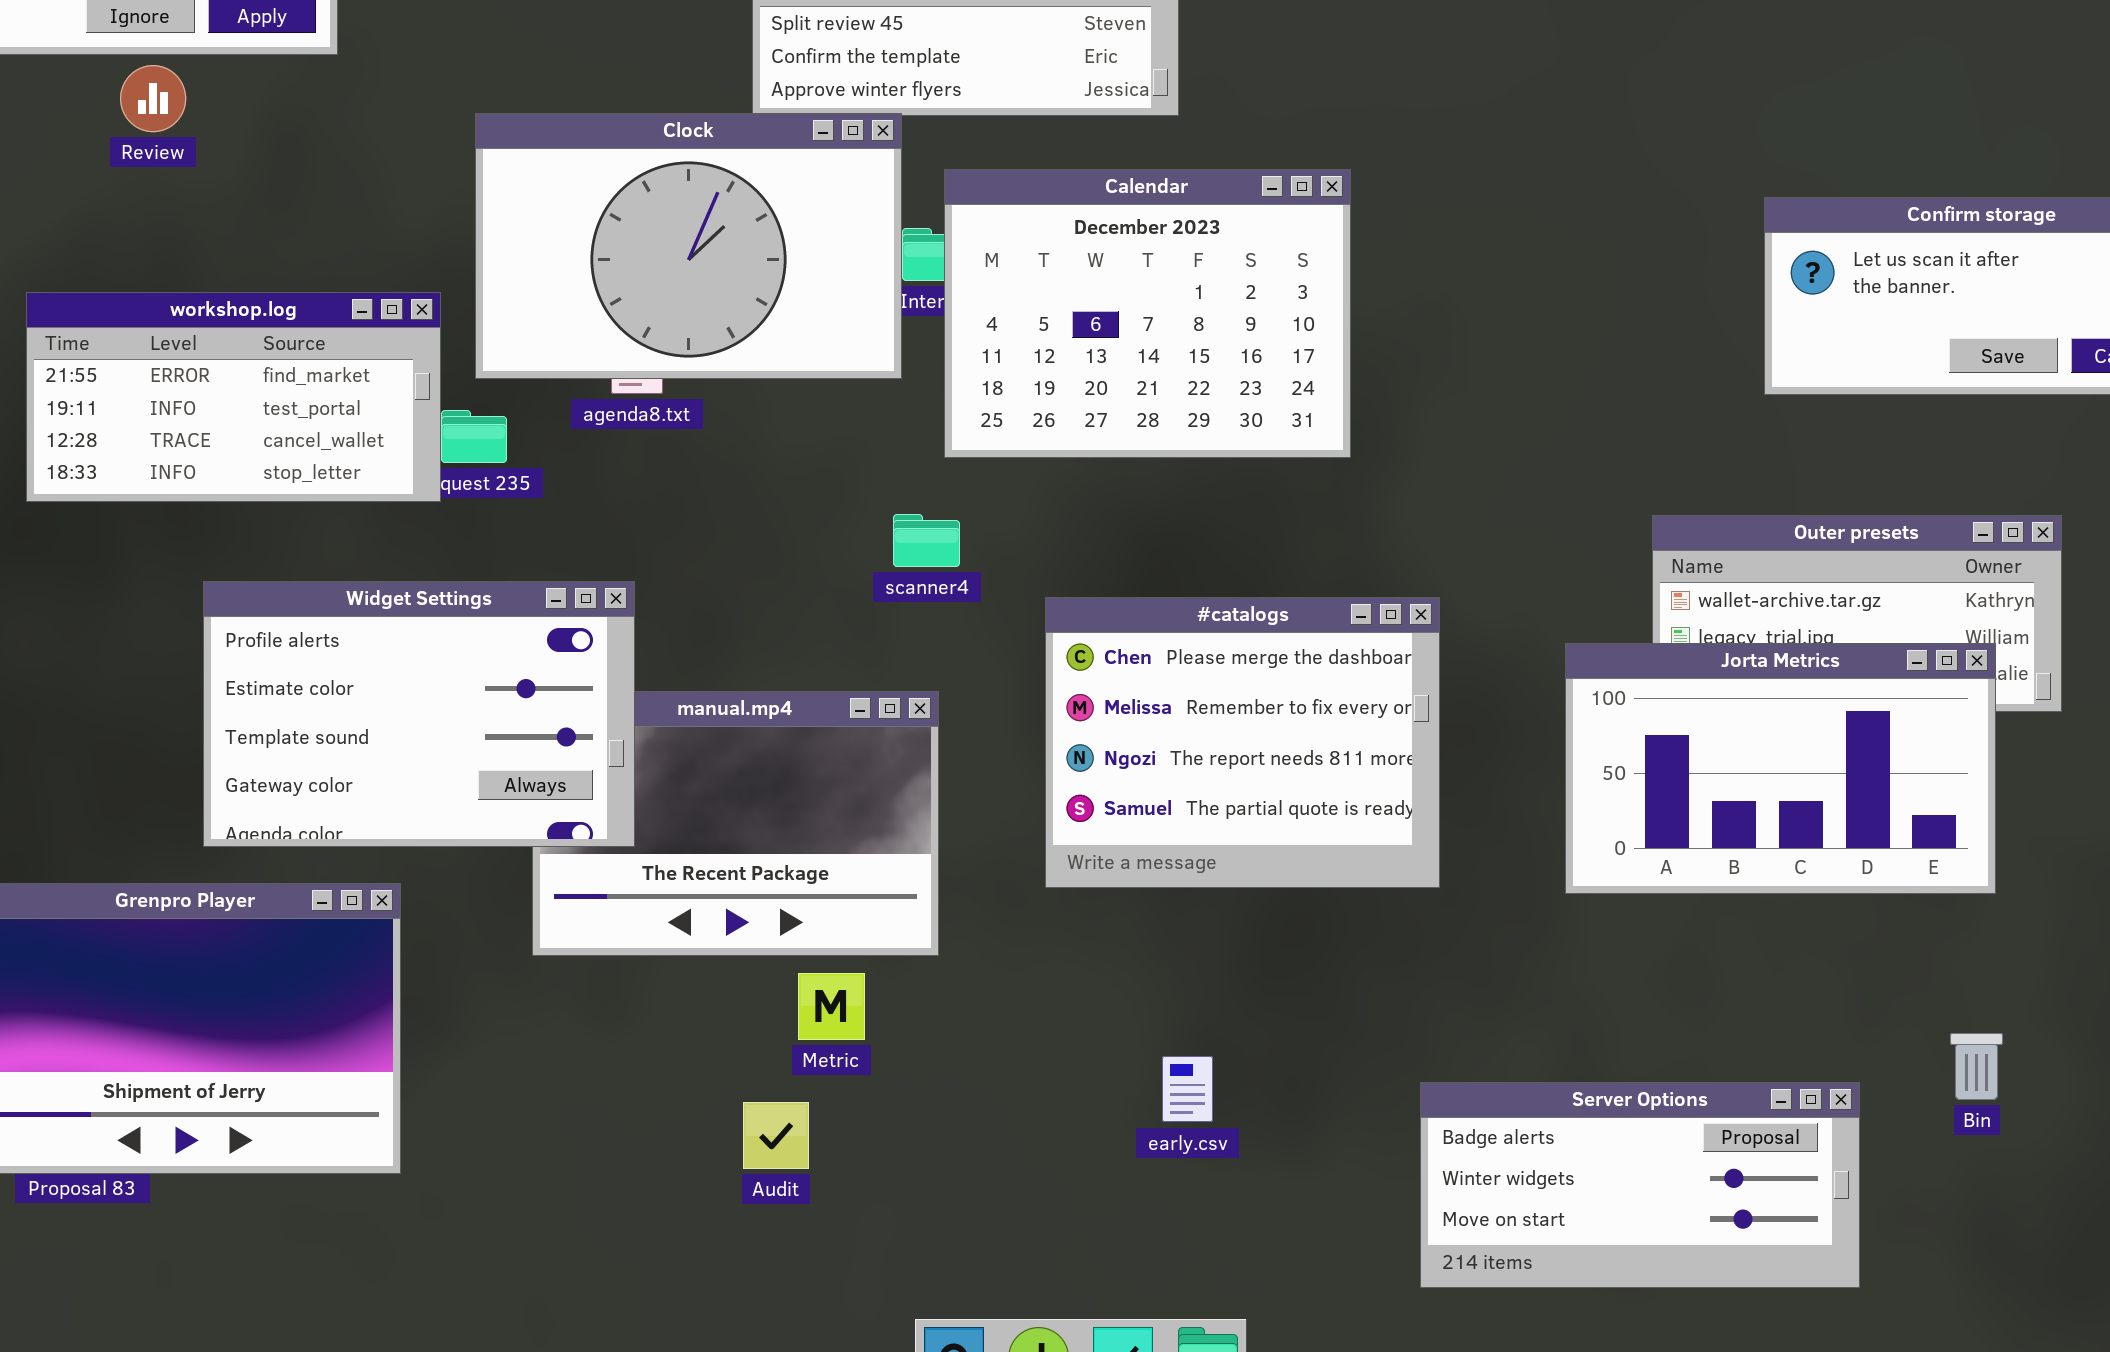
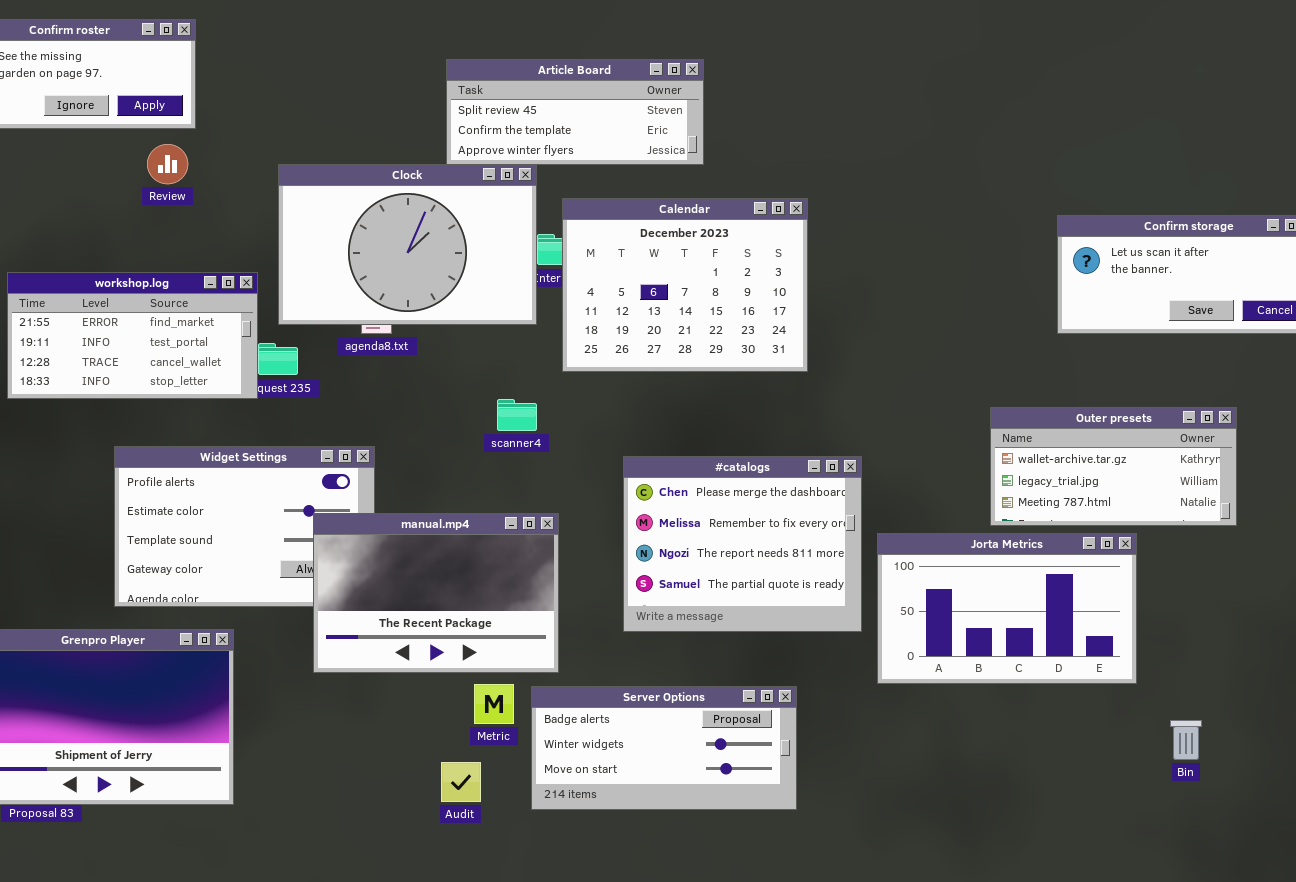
Review: [120,65,186,132] -> [147,144,188,184], moved
scanner4: [893,514,960,567] -> [497,399,537,431], moved
Jorta Metrics: [1565,643,1996,894] -> [877,533,1137,684], moved
manual.mp4: [532,691,939,956] -> [313,513,559,673], raised
Server Options: [1420,1082,1860,1288] -> [531,686,797,810], moved

